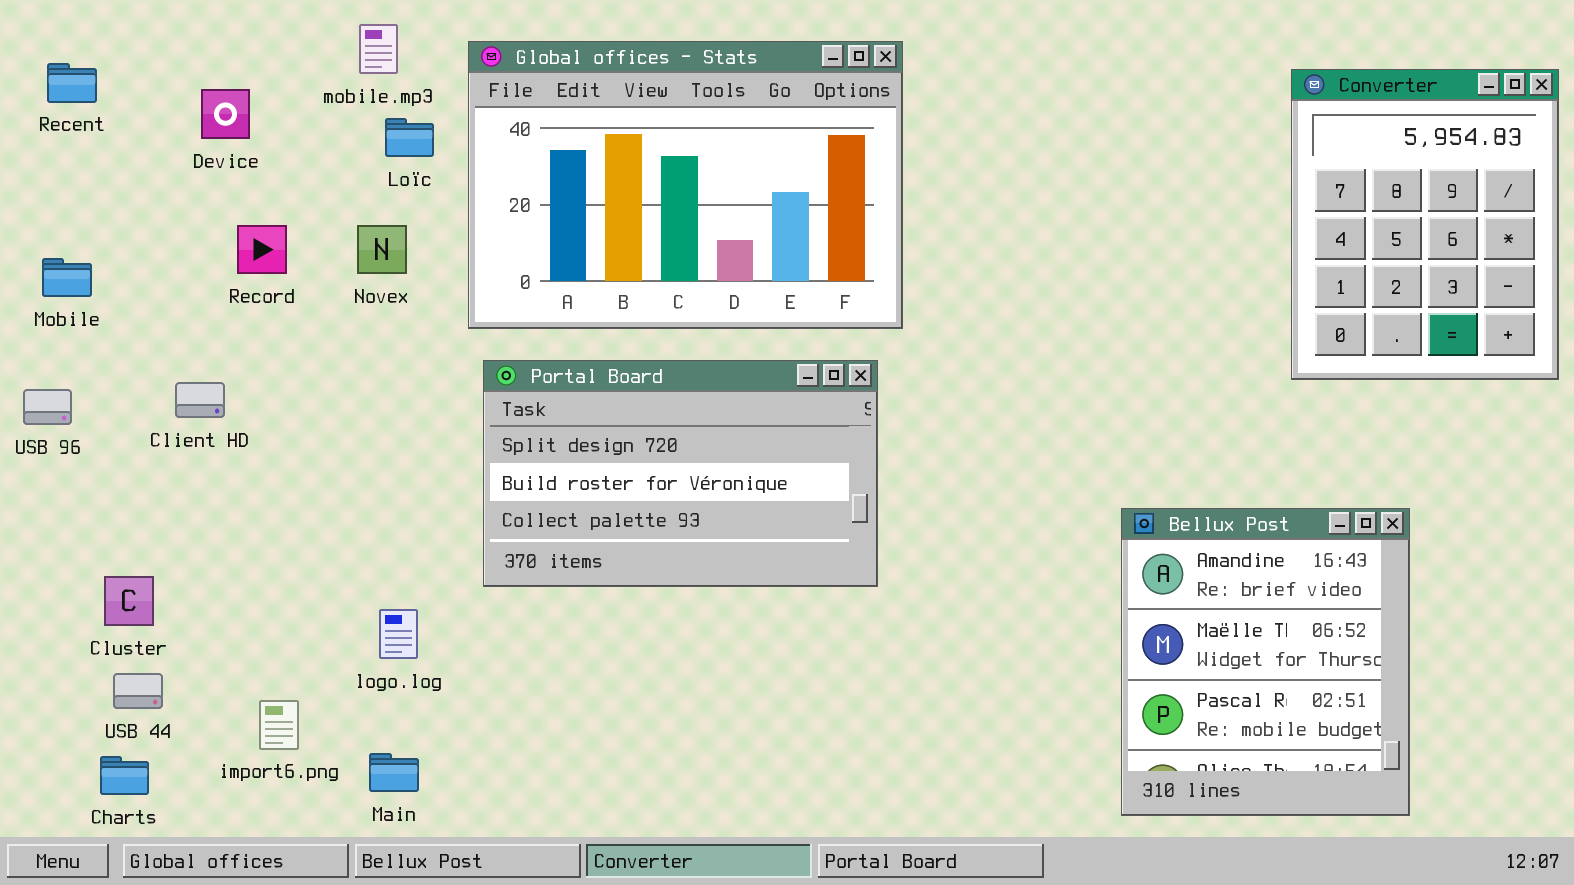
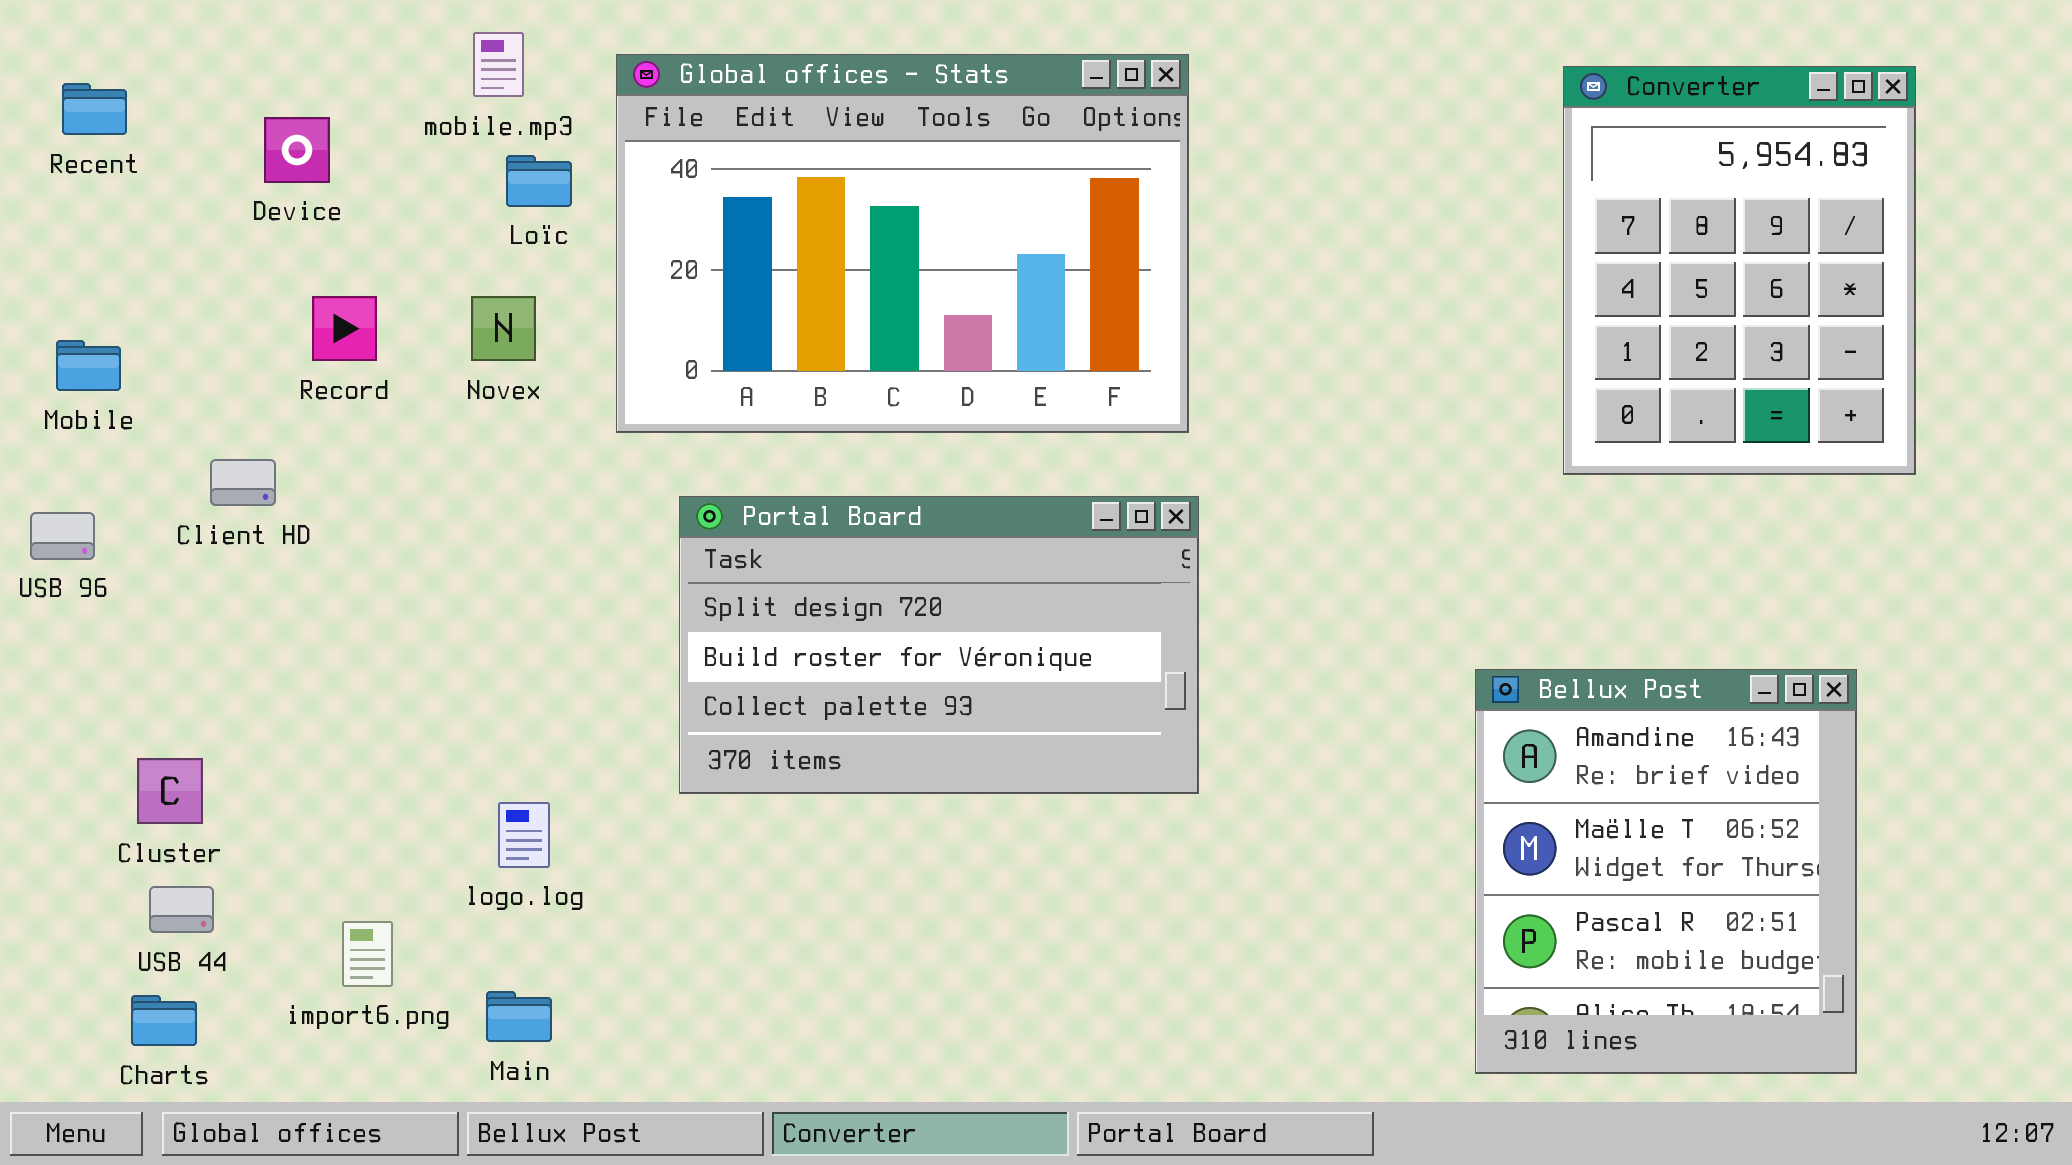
Converter: [1291,69,1559,380] -> [1563,66,1916,475], moved
Portal Board: [483,360,878,587] -> [679,496,1199,794], moved
Client HD: [175,382,225,418] -> [210,459,276,506], moved

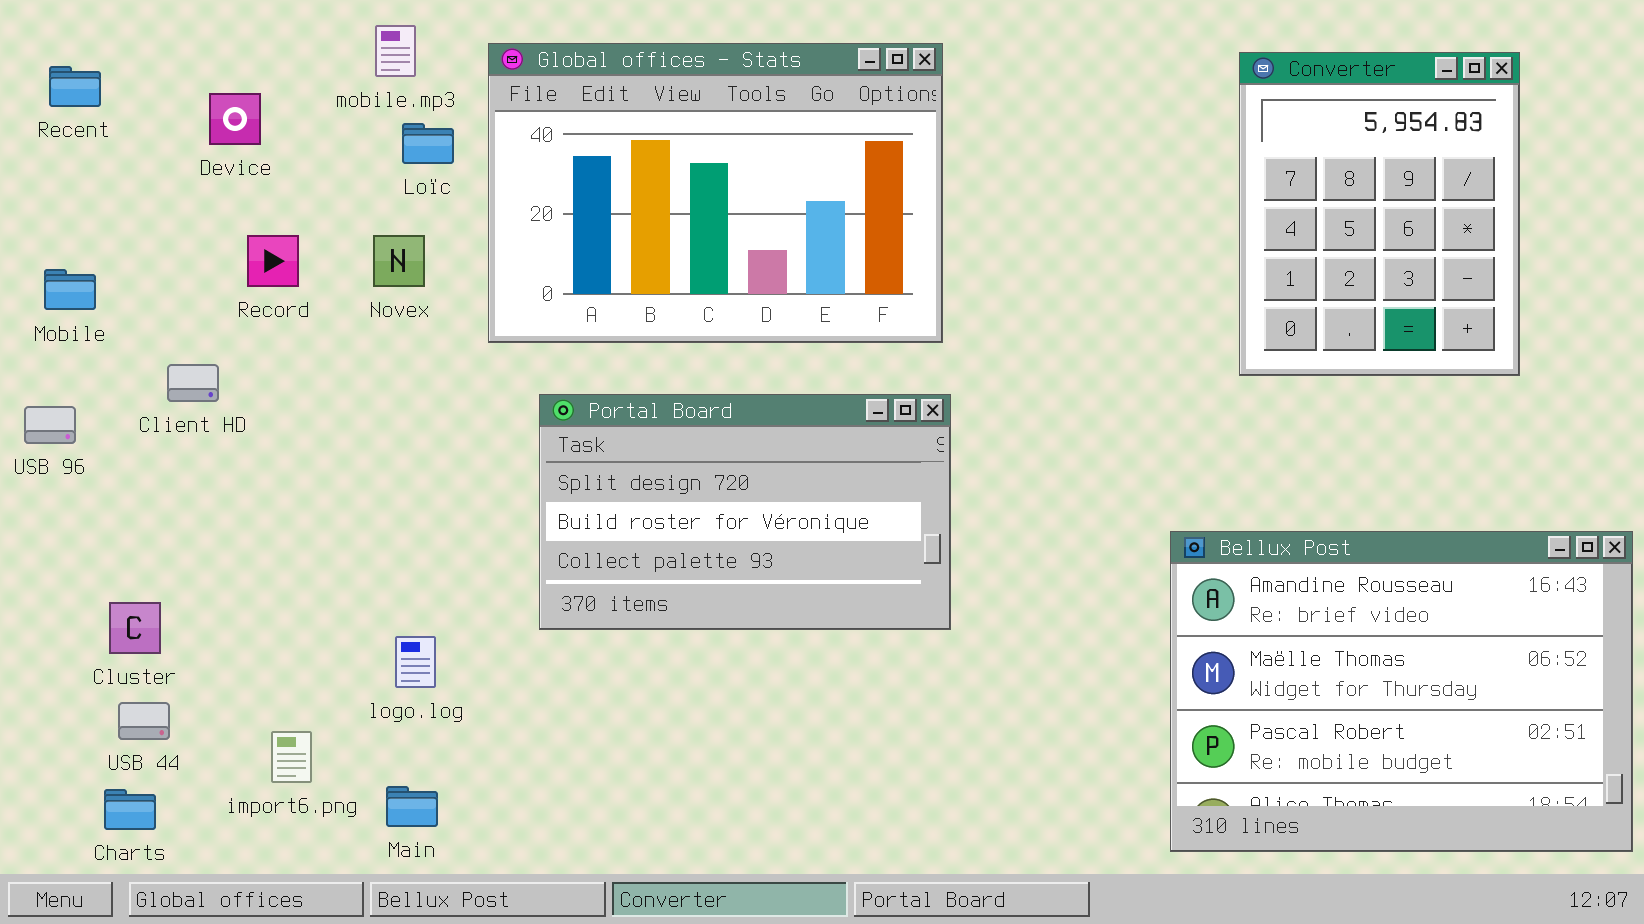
Bellux Post: [1475,669,1857,1074] -> [1170,531,1633,852], resized

